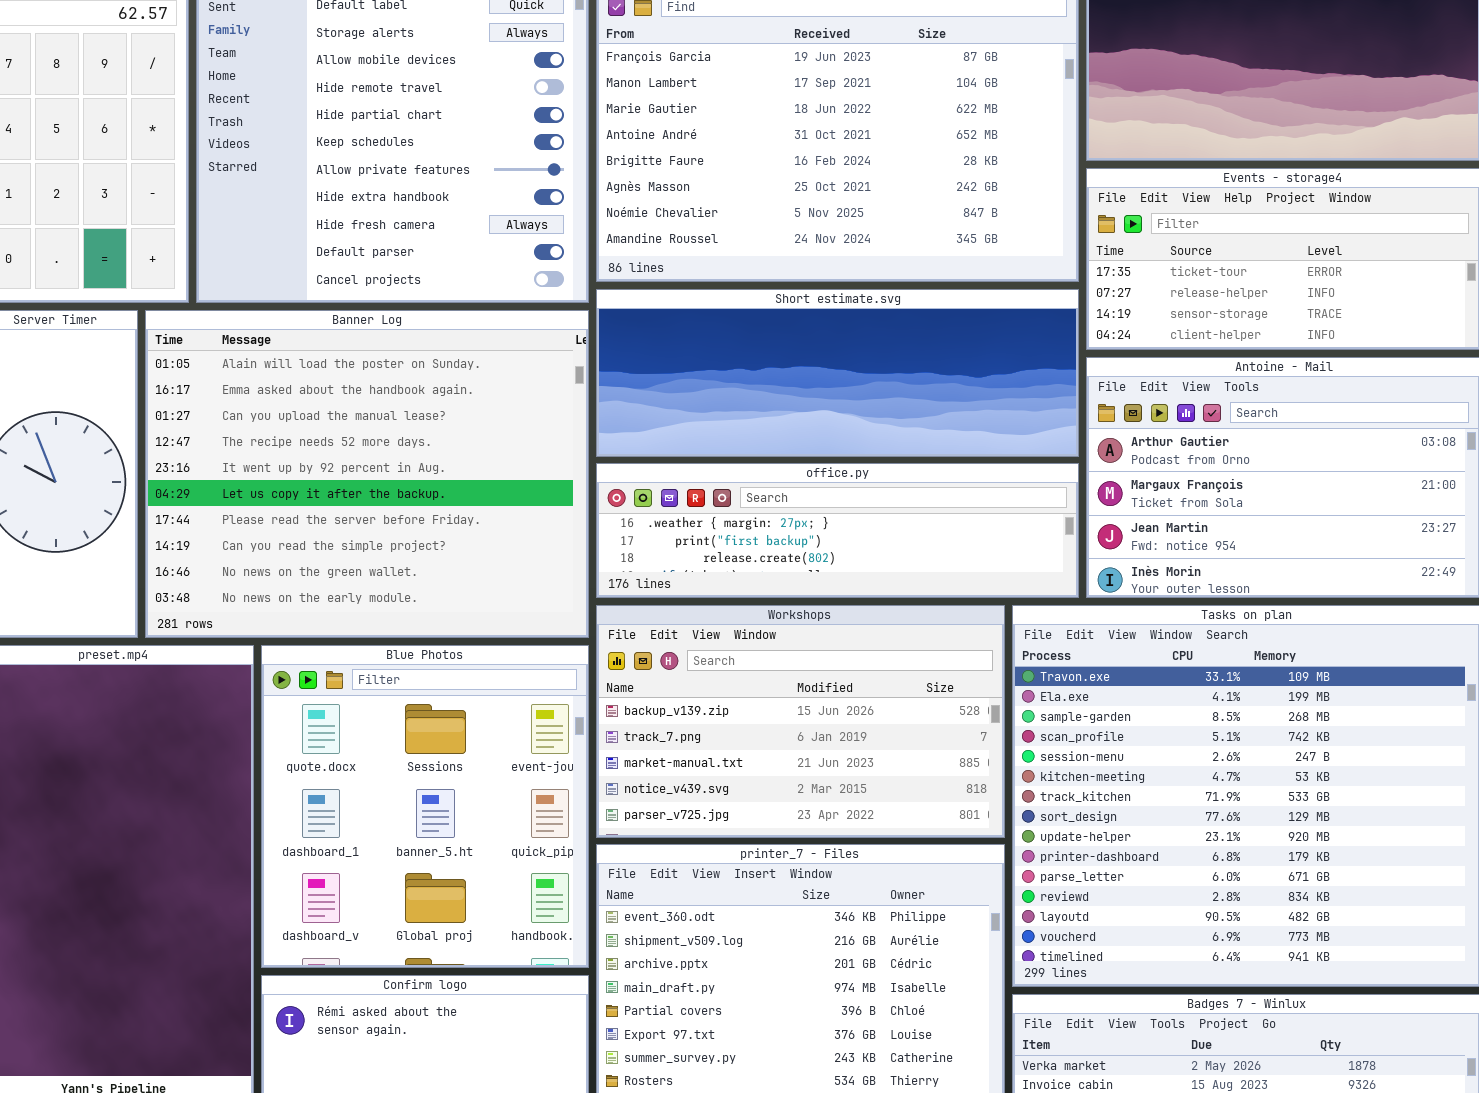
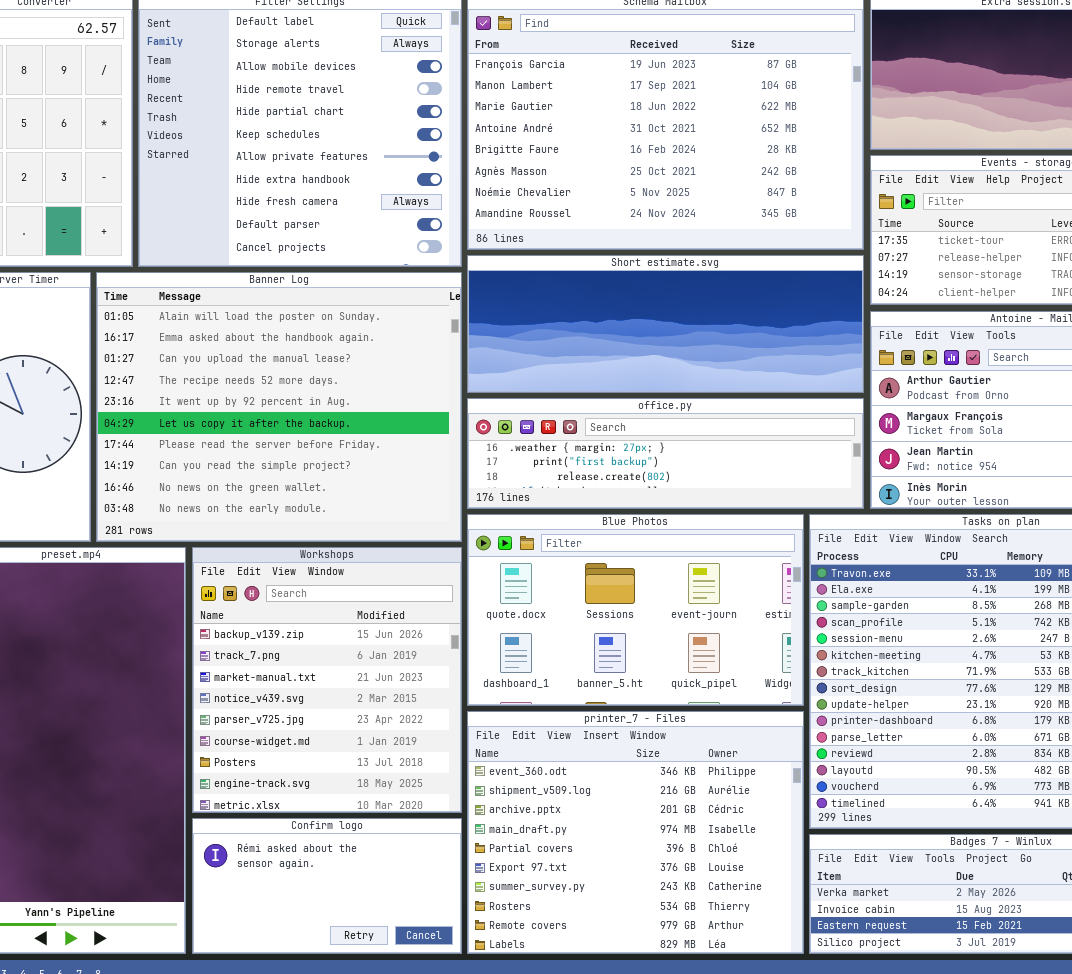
Workshops: [596,605,1005,838] -> [192,547,462,813], moved, resized
Blue Photos: [261,645,589,968] -> [467,514,804,706], moved, resized

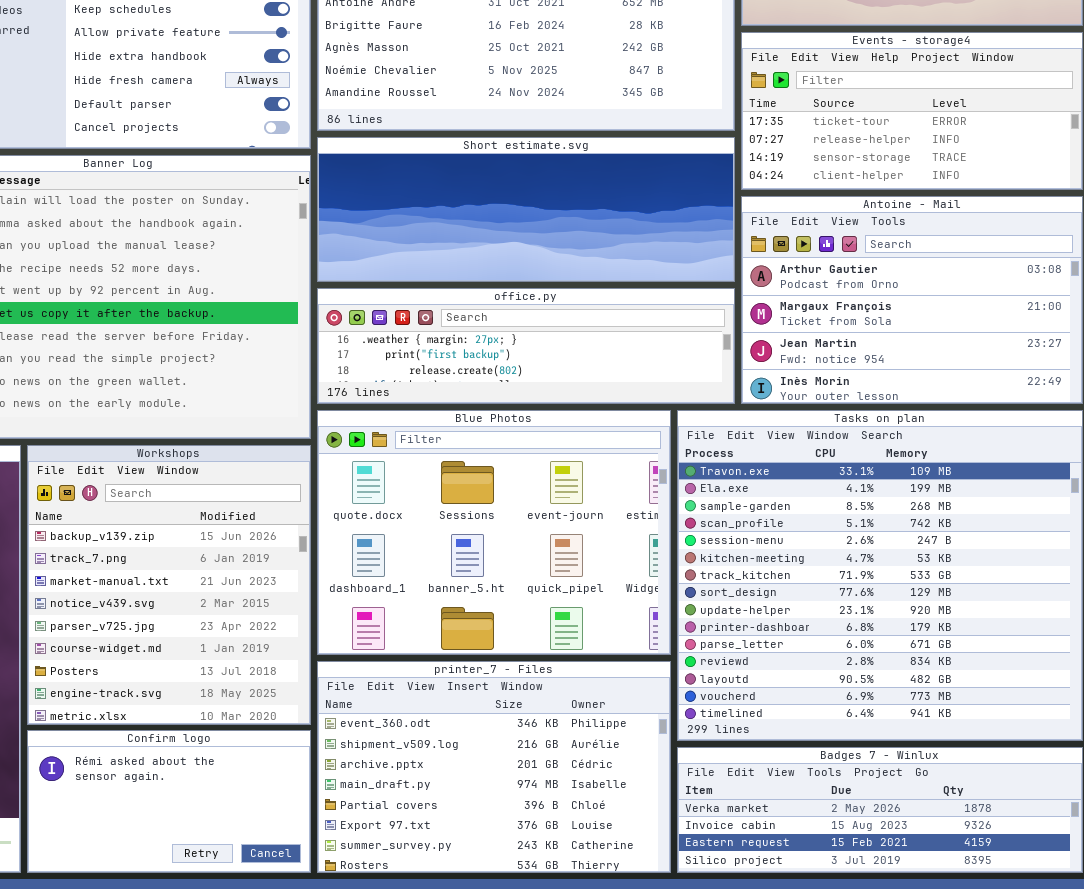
Blue Photos: [467,514,804,706] -> [317,410,671,655], resized
printer_7 - Files: [467,711,804,954] -> [317,661,671,873], resized

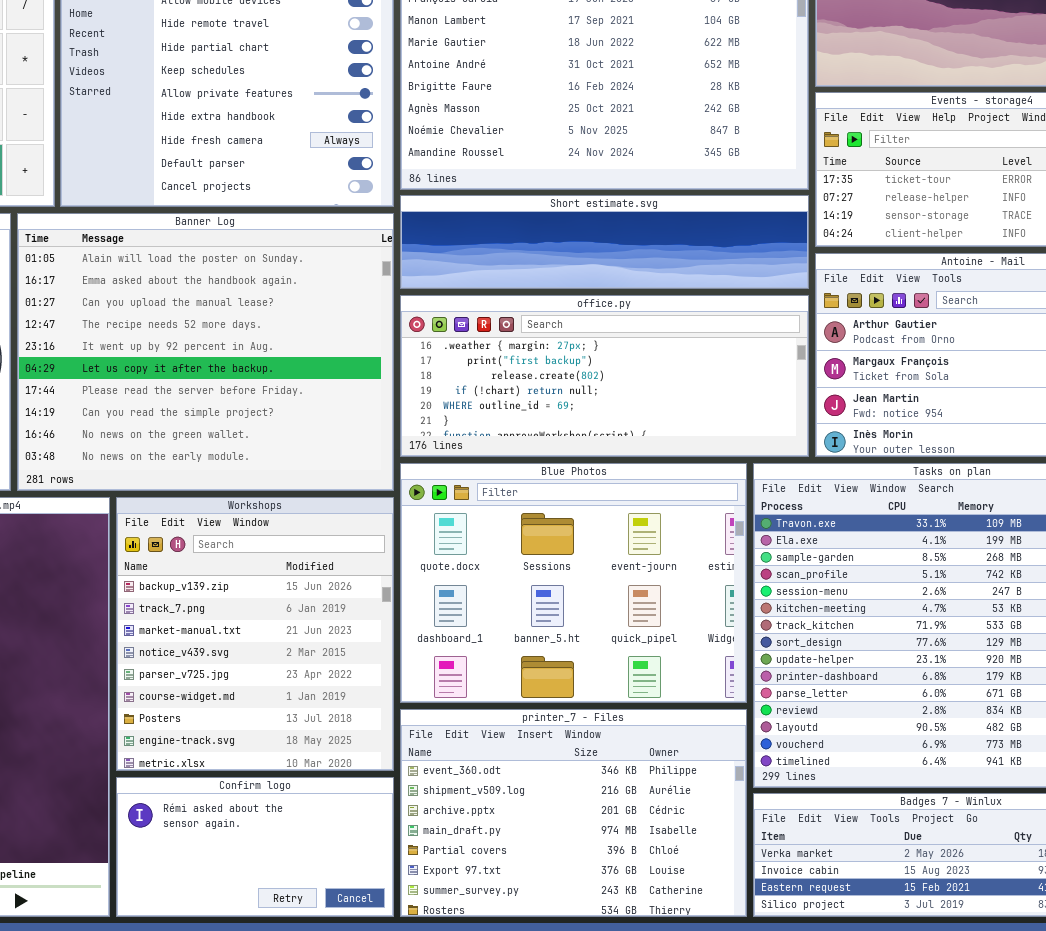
Short estimate.svg: [317,137,735,282] -> [400,195,809,289], resized
office.py: [317,288,735,404] -> [400,295,809,457], resized

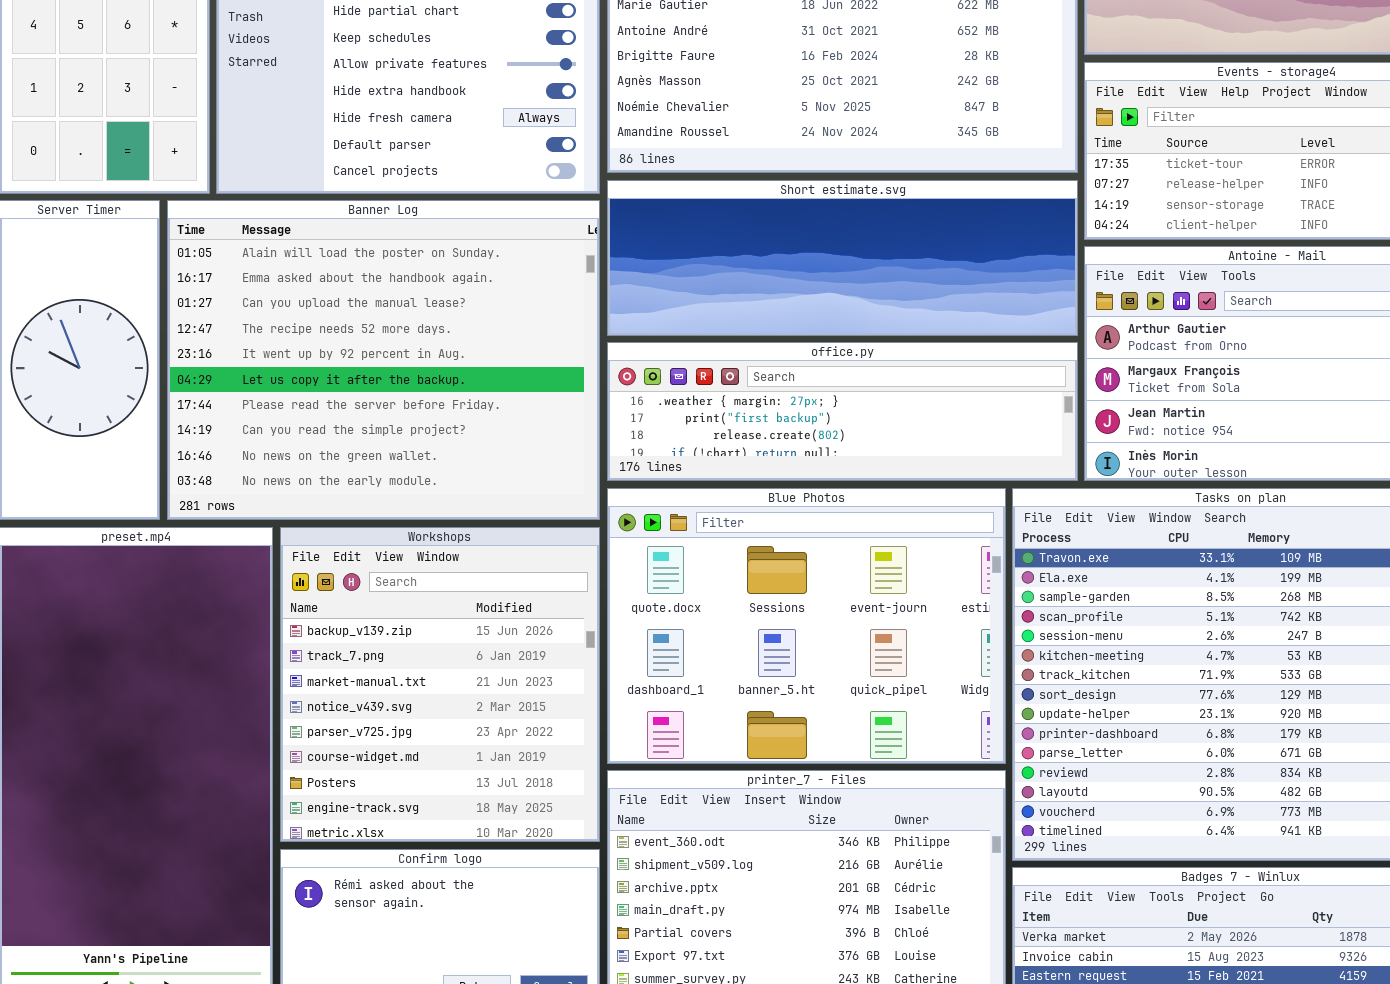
Short estimate.svg: [400,195,809,289] -> [607,180,1078,336], resized
office.py: [400,295,809,457] -> [607,342,1078,481], resized

